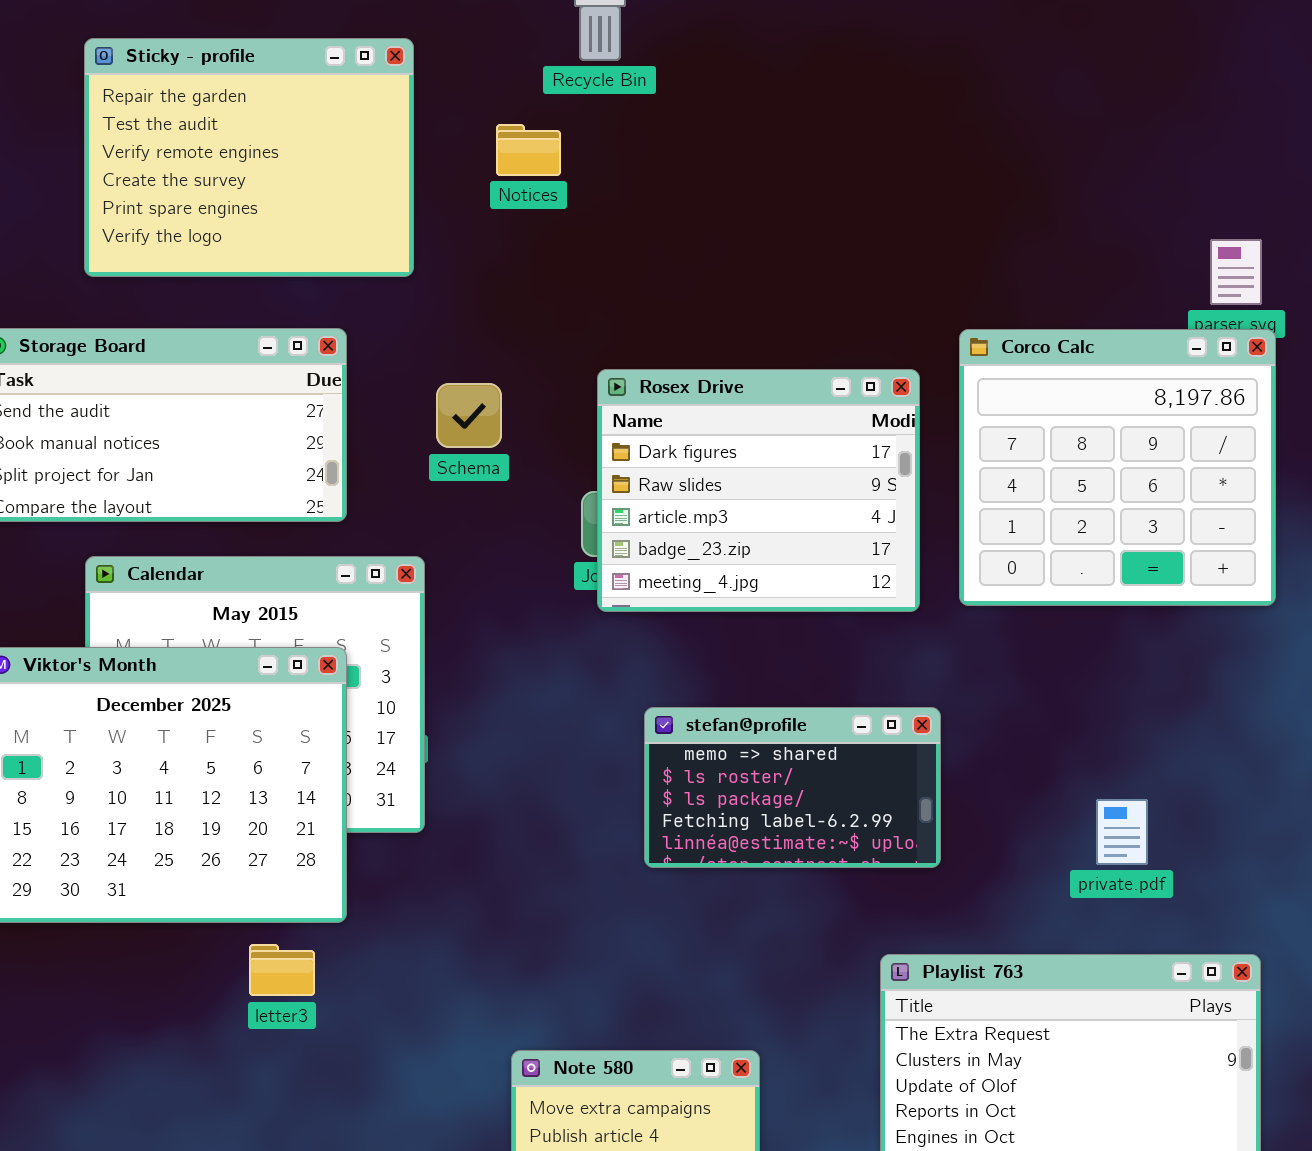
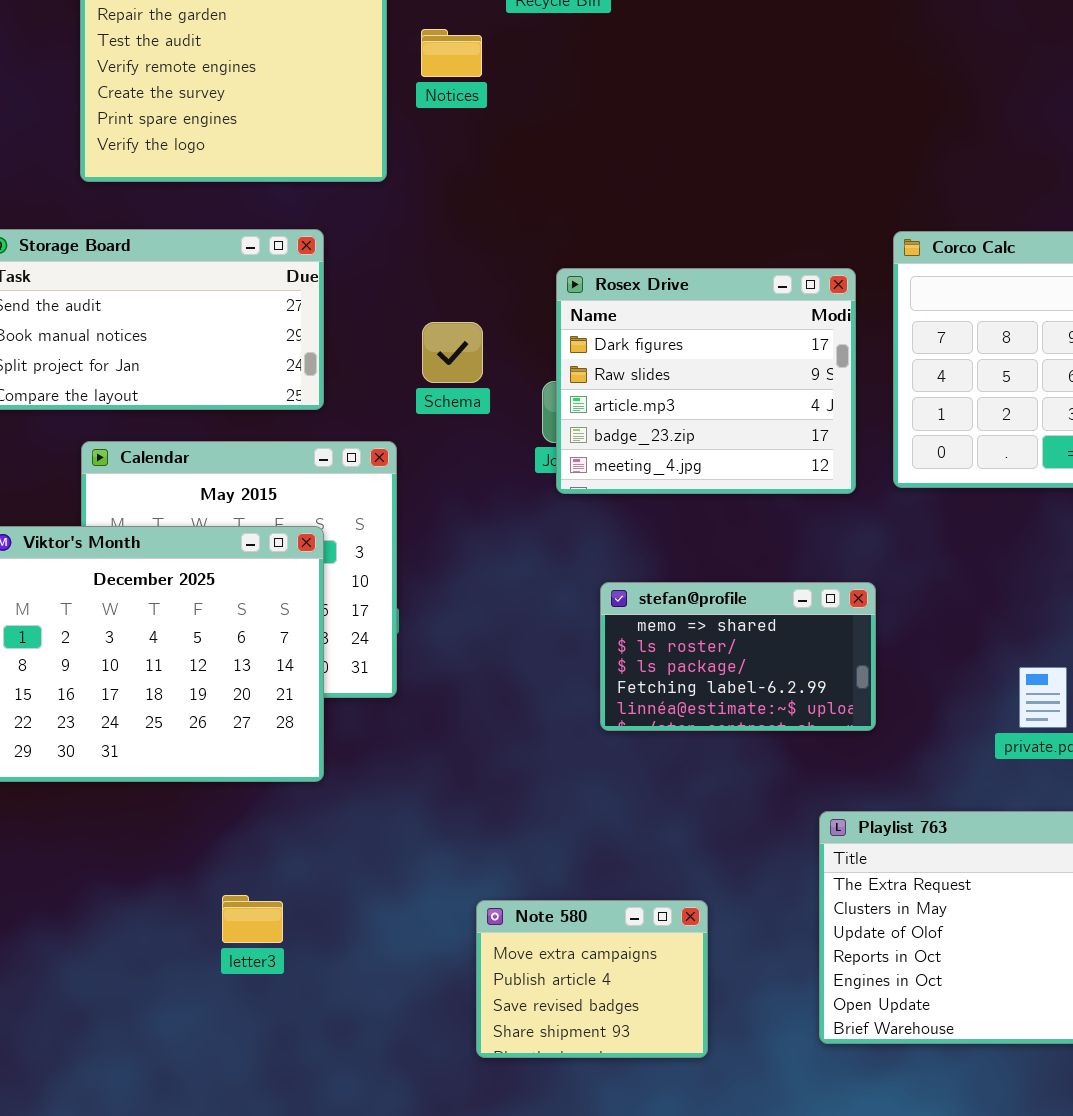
Notices: [496,124,561,176] -> [421,29,482,77], moved
Schema: [436,383,502,448] -> [422,322,483,383], moved
letter3: [249,944,315,996] -> [222,895,283,943], moved

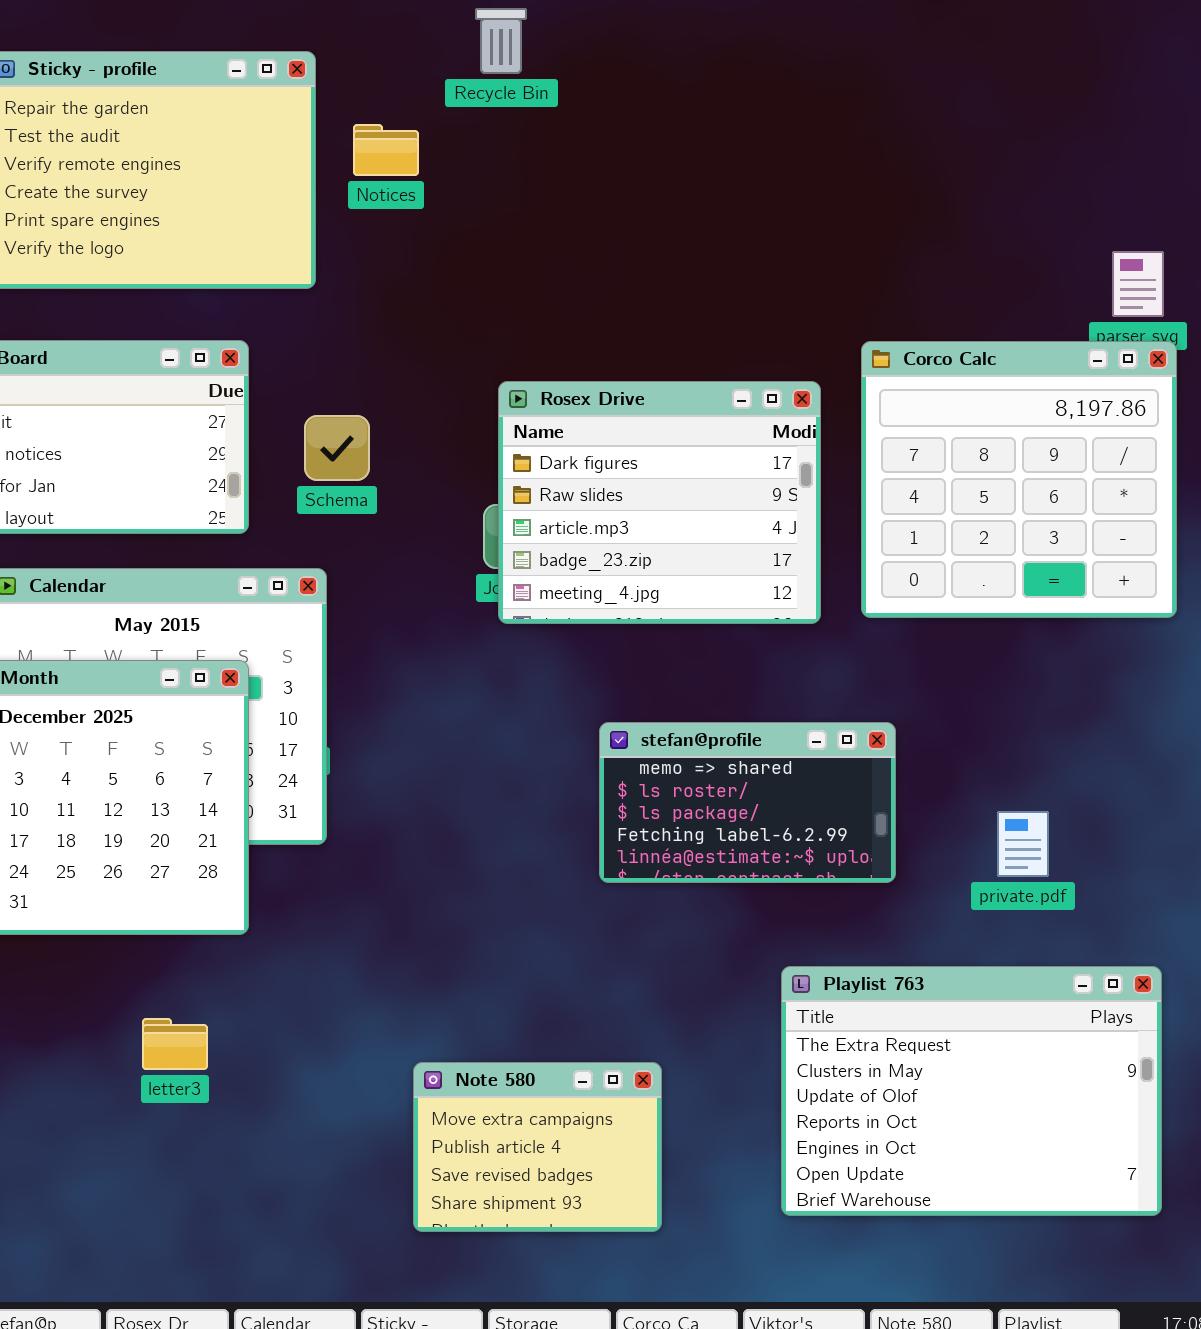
Schema: [422,322,483,383] -> [304,415,370,481], moved
stefan@profile: [600,582,876,731] -> [599,722,896,883], moved
letter3: [222,895,283,943] -> [142,1018,208,1070], moved

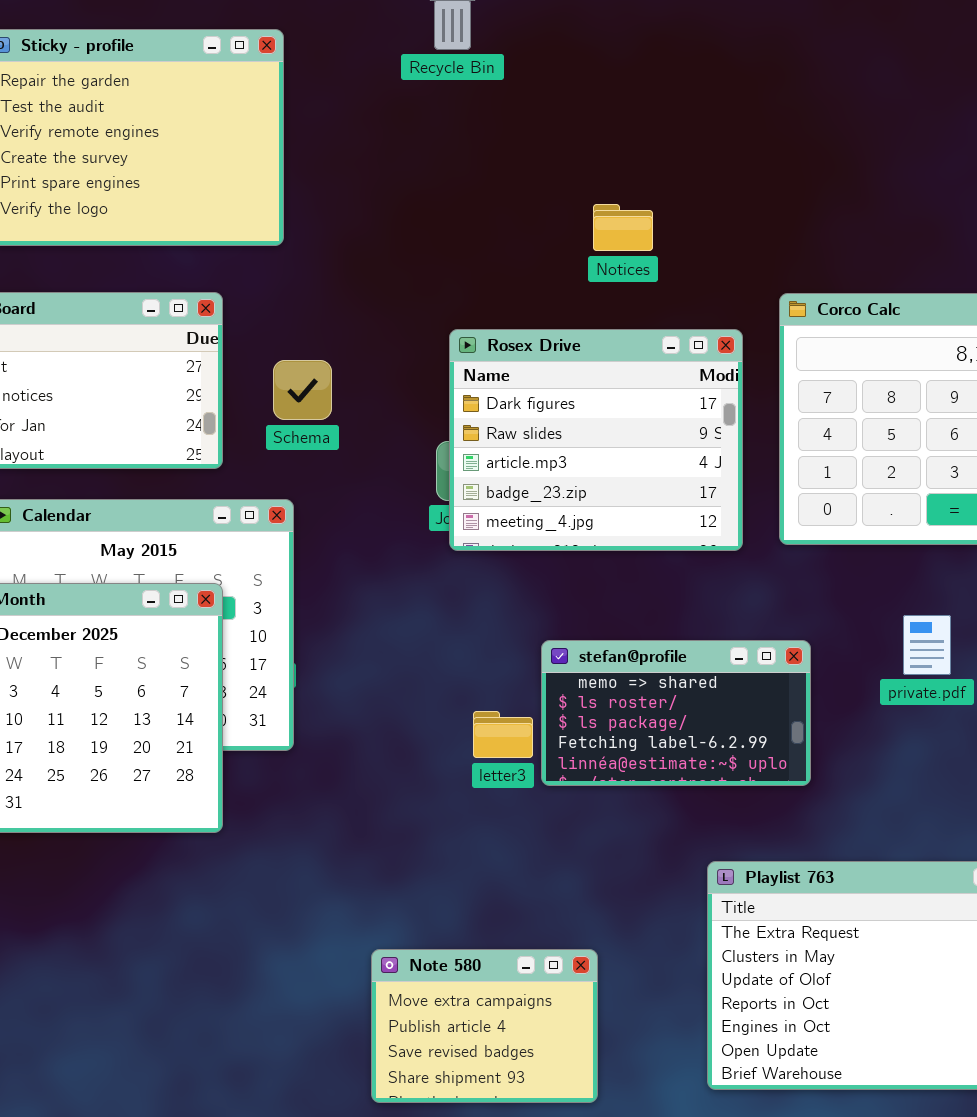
Notices: [353,124,419,176] -> [593,204,653,251], moved
private.pdf: [997,811,1049,877] -> [903,615,951,675], moved
letter3: [142,1018,208,1070] -> [473,711,533,758], moved

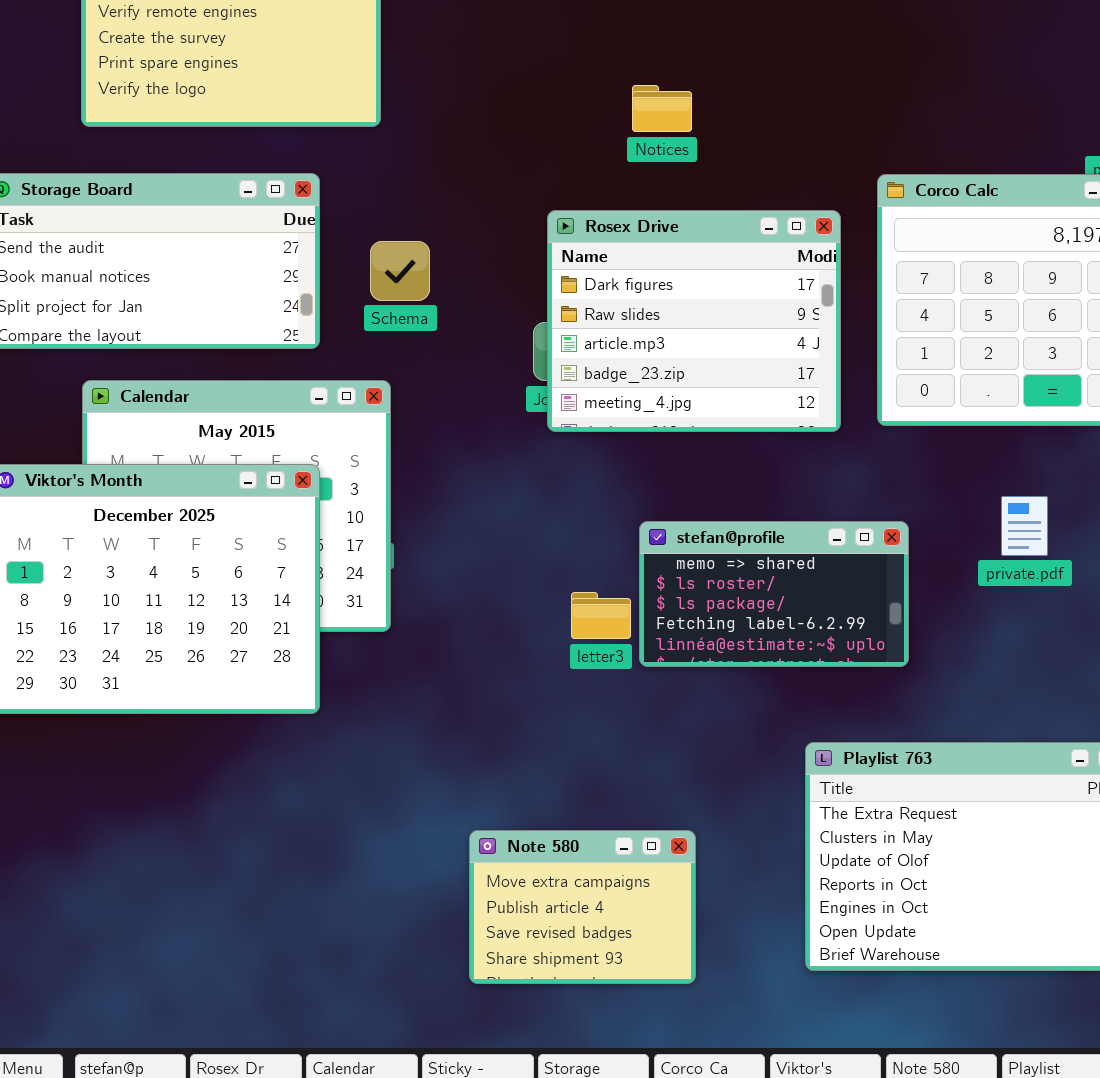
Notices: [593,204,653,251] -> [632,85,692,132], moved

